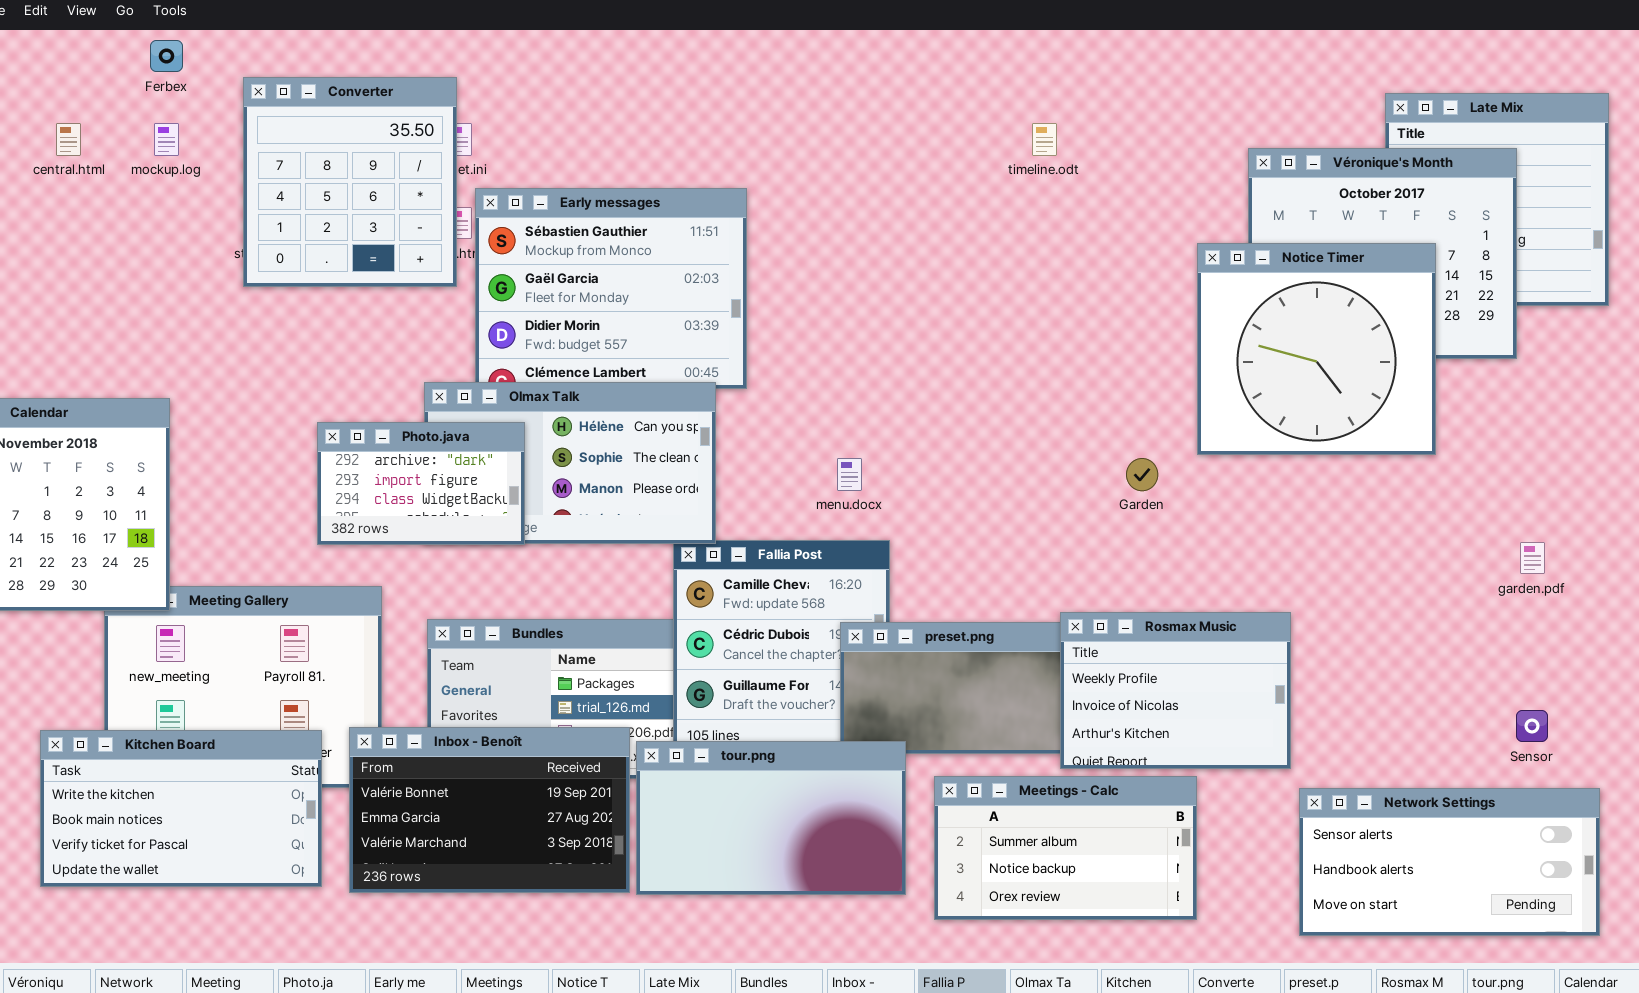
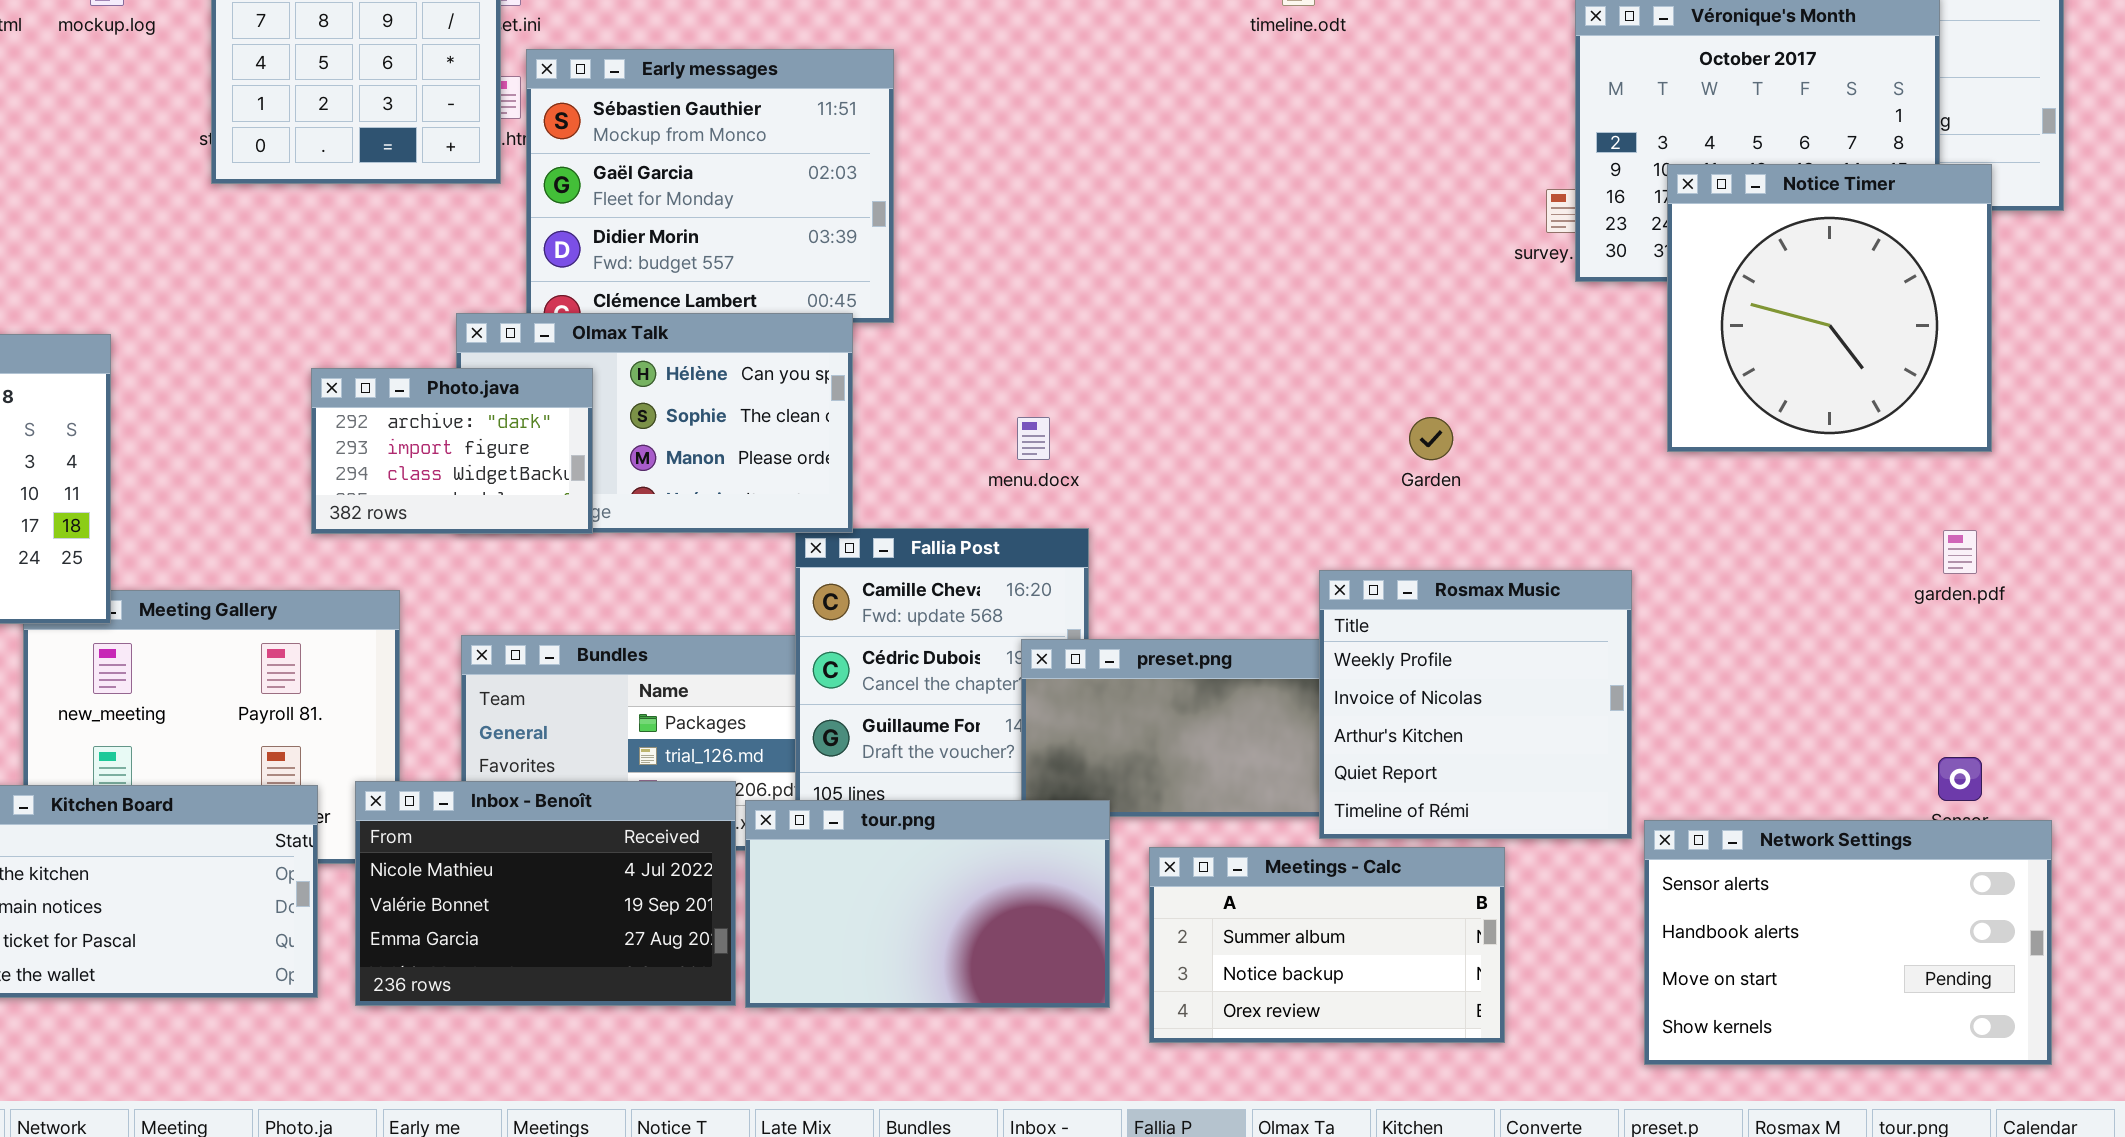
Notice Timer: [1197,243,1436,455] -> [1667,164,1992,452], moved
Rosmax Music: [1060,612,1291,769] -> [1319,570,1632,839], resized
Inbox - Benoît: [349,727,630,893] -> [355,781,736,1006], scrolled up 1 row
Network Settings: [1299,788,1600,936] -> [1644,820,2052,1065], resized

